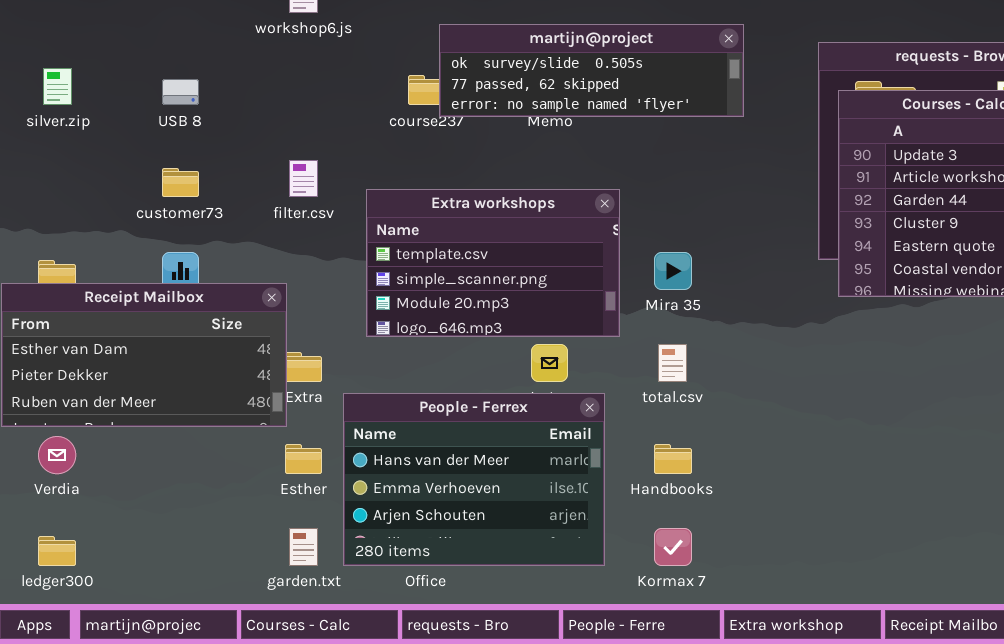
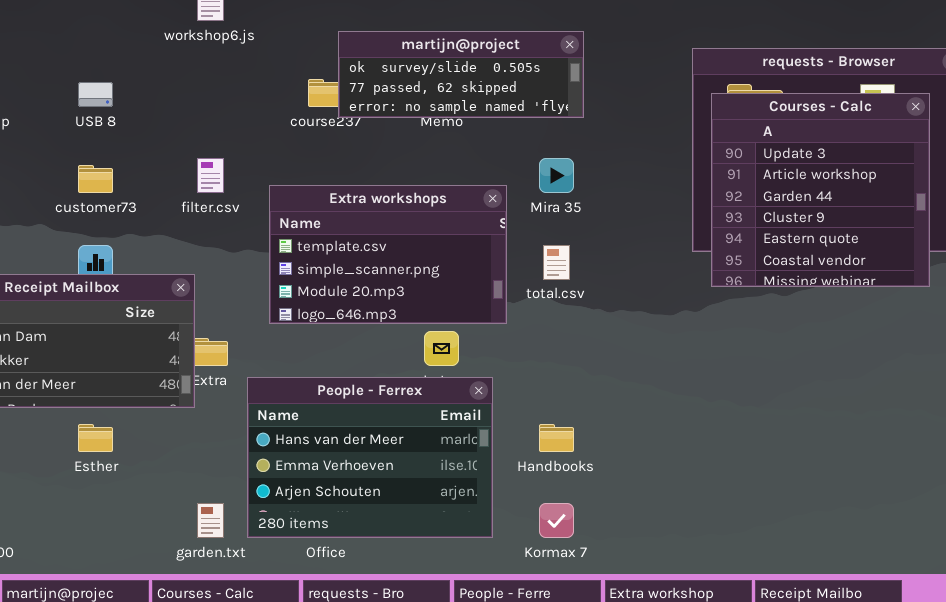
martijn@project: [439,24,744,117] -> [338,31,584,118], resized
Mira 35: [654,252,692,290] -> [539,158,574,193], moved
total.csv: [658,344,687,382] -> [543,245,570,280], moved
Esther: [285,444,322,474] -> [78,424,113,452], moved

